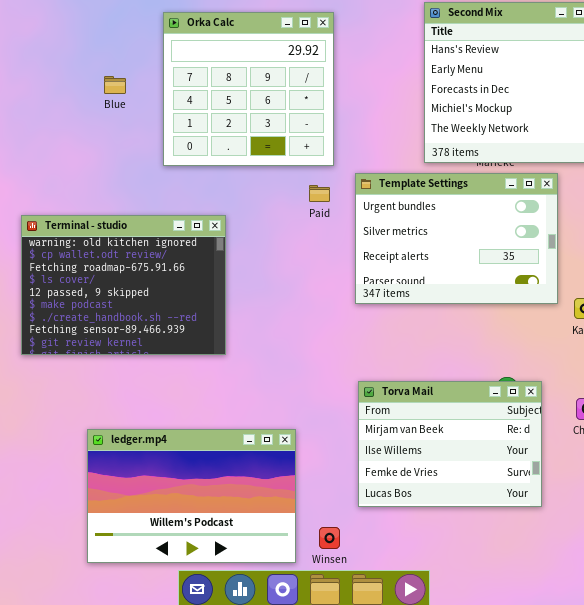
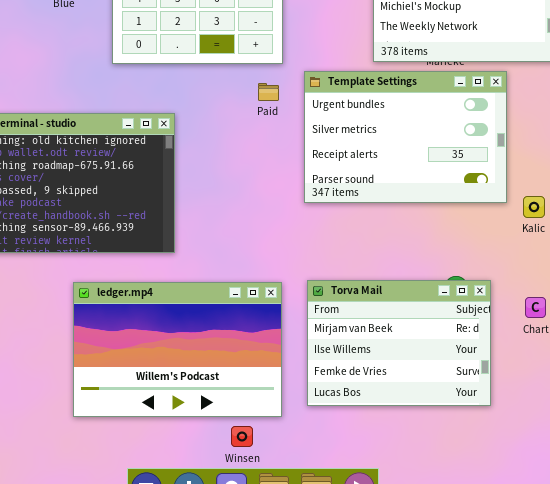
ledger.mp4: [87,429,296,563] -> [73,282,282,417], moved
Winsen: [319,527,340,549] -> [231,426,253,447], moved

